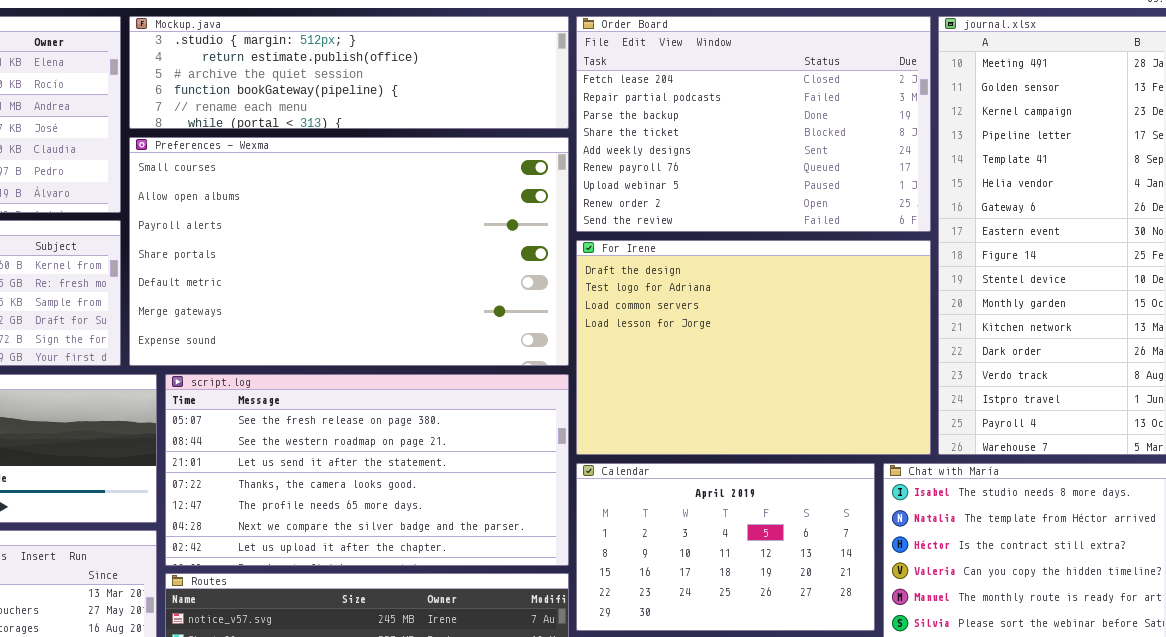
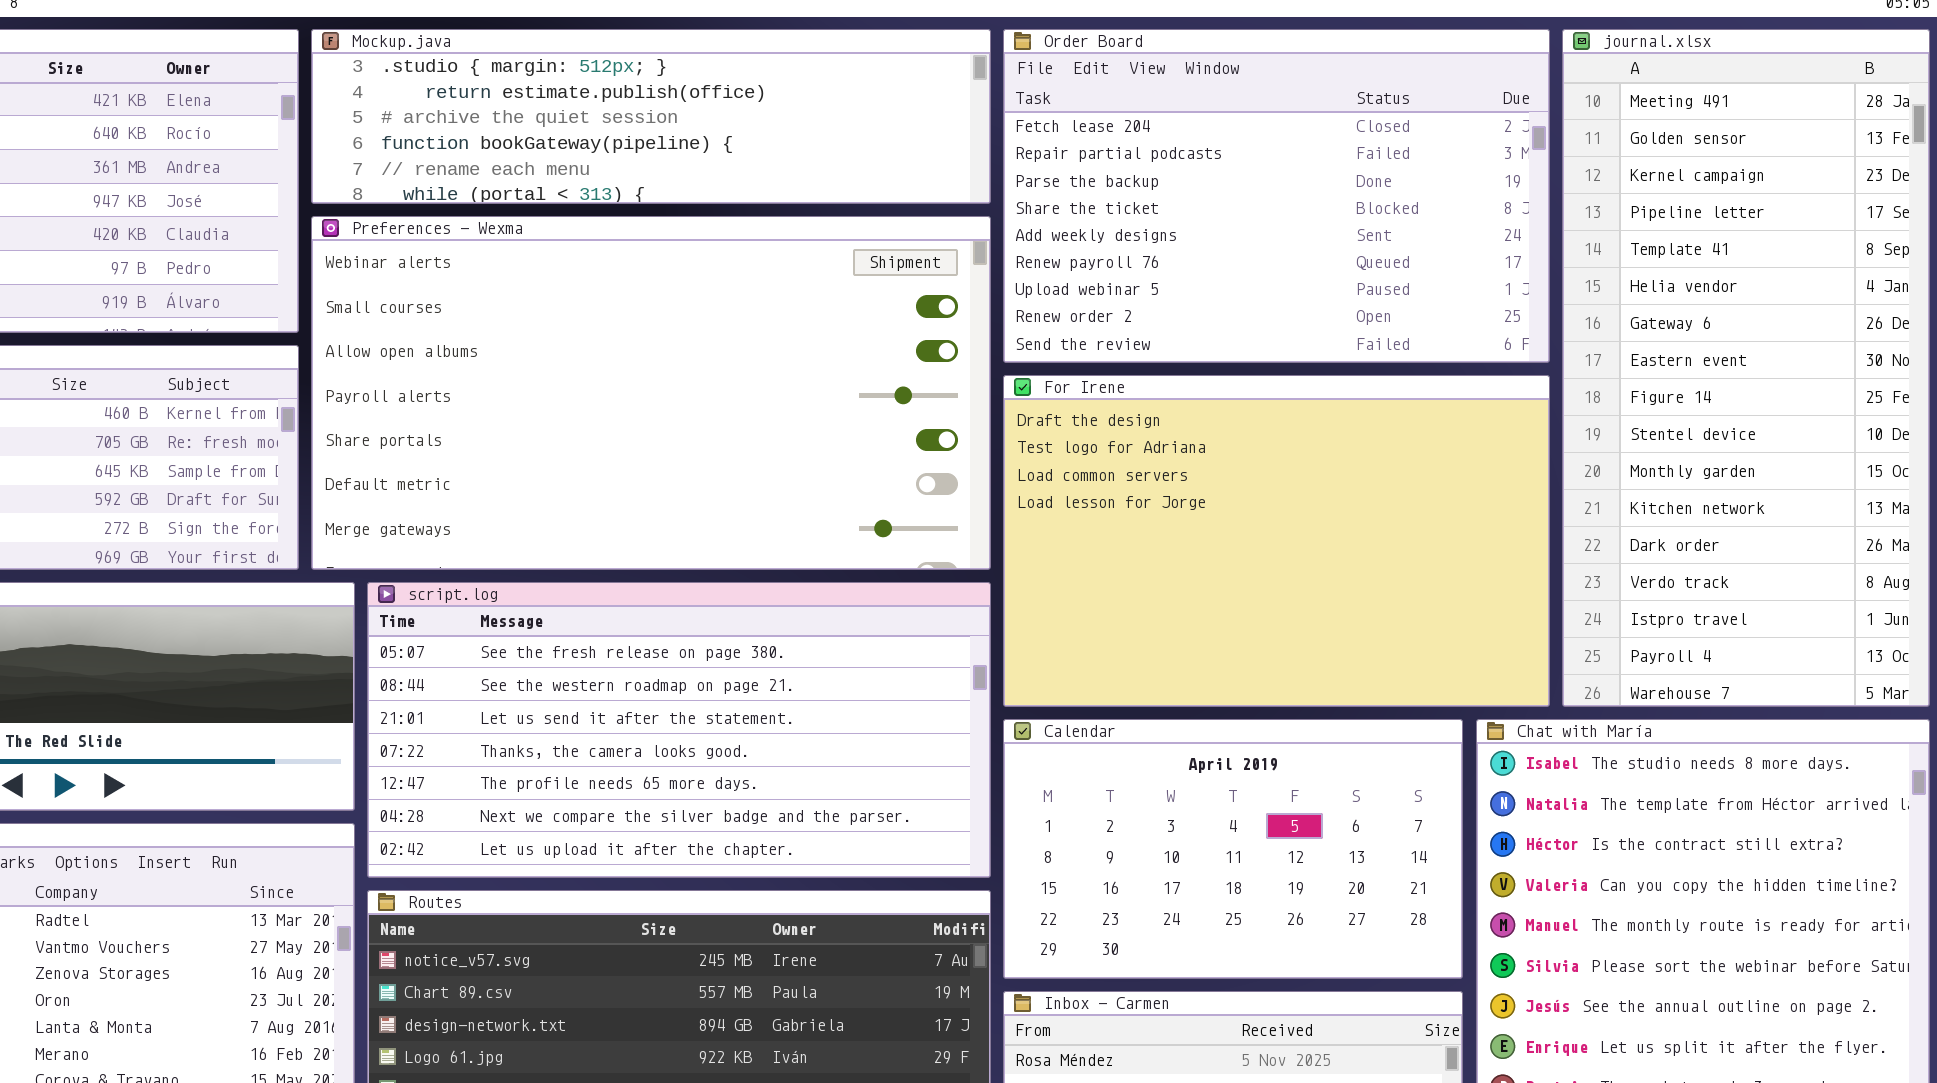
Preferences - Wexma: [129,137,569,366] -> [311,216,991,570], scrolled up 1 row

